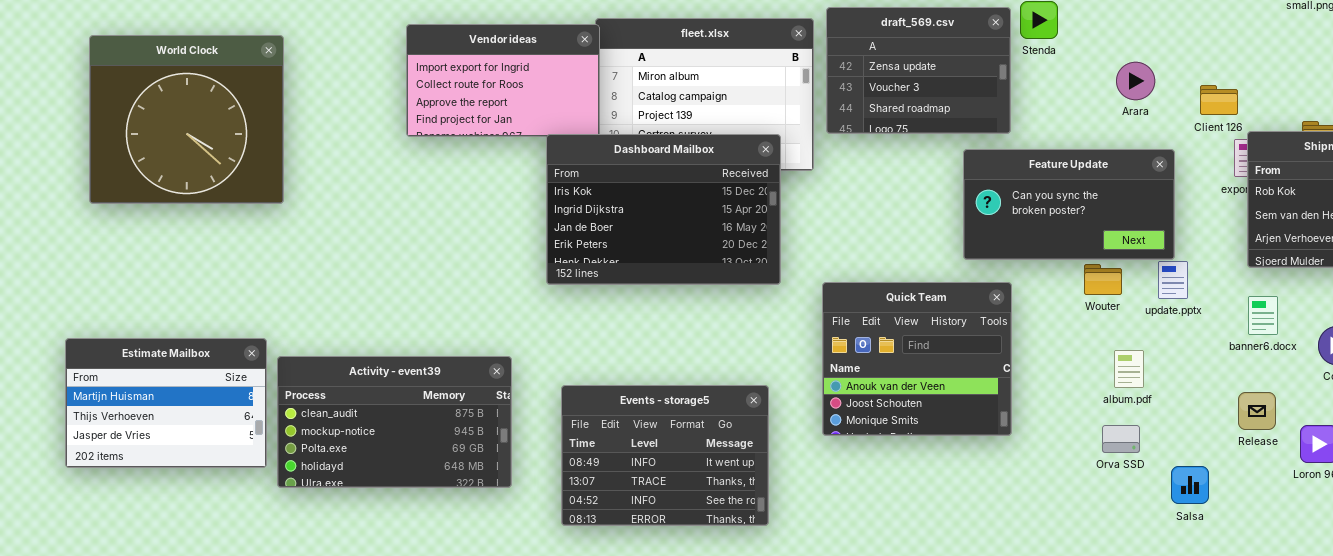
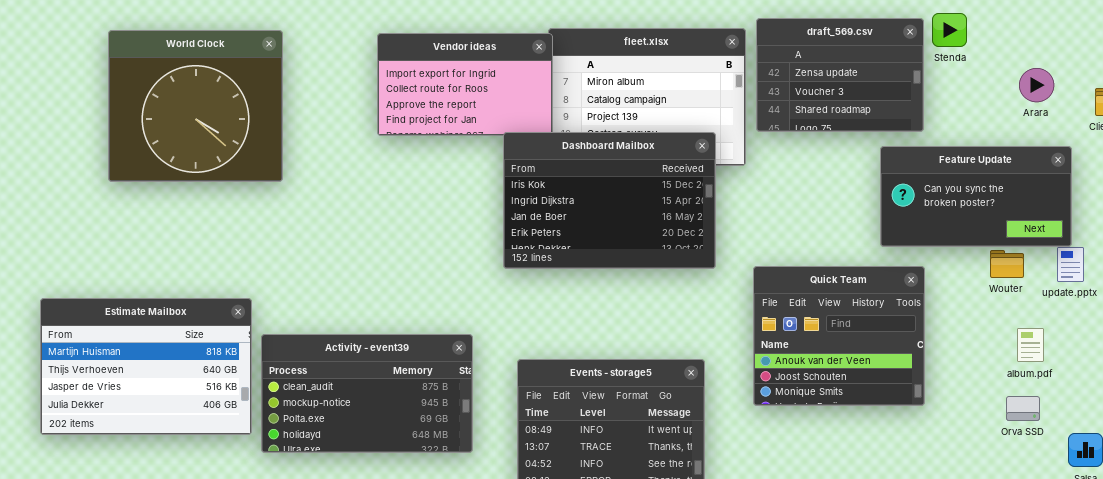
World Clock: [89,35,284,204] -> [108,30,283,182], moved
Estimate Mailbox: [65,338,267,468] -> [40,298,252,435], resized

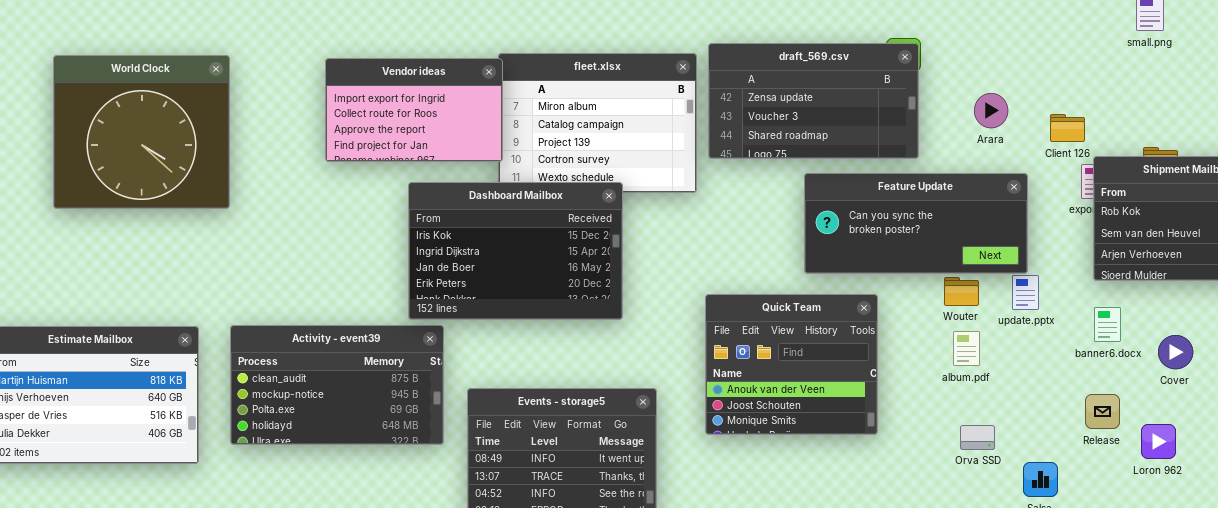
draft_569.csv: [756,18,924,132] -> [708,43,919,159], resized
Dashboard Mailbox: [503,132,716,269] -> [408,182,623,320], moved
Feature Update: [880,146,1072,247] -> [804,173,1028,274], resized
album.pdf: [1017,328,1044,362] -> [953,331,980,366], moved
Activity - event39: [261,334,473,453] -> [230,325,444,445], moved

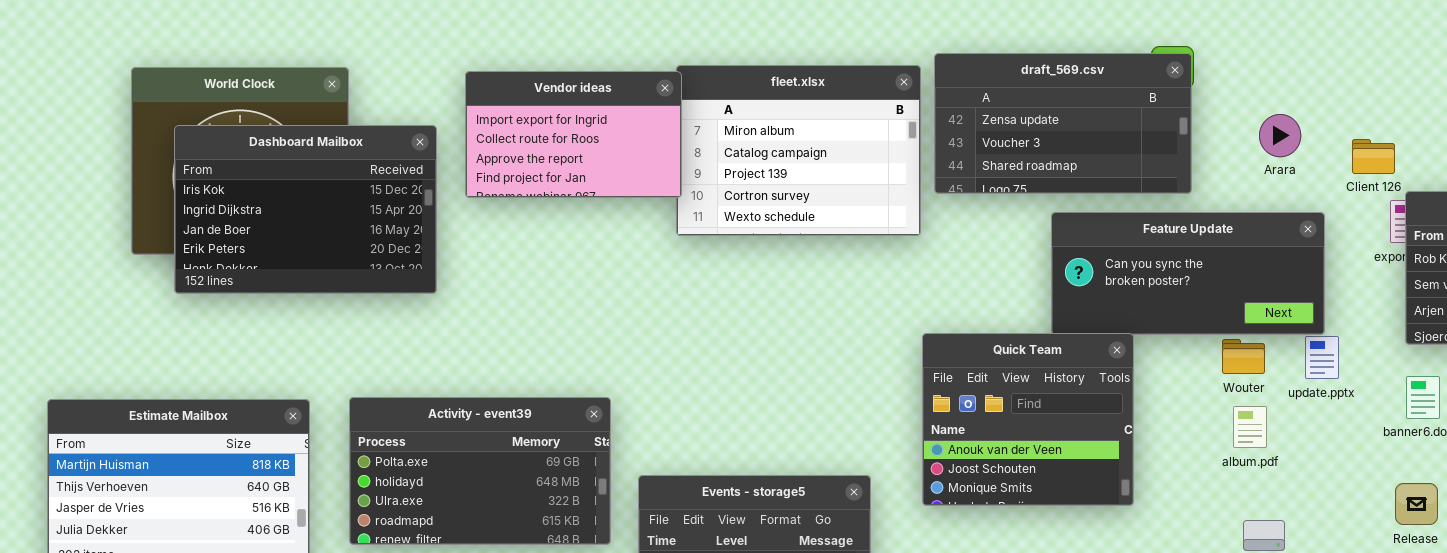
Dashboard Mailbox: [408,182,623,320] -> [174,125,437,294], moved
Quick Team: [705,294,878,435] -> [922,333,1134,506], moved
Activity - event39: [230,325,444,445] -> [349,397,611,545], scrolled down 2 rows

